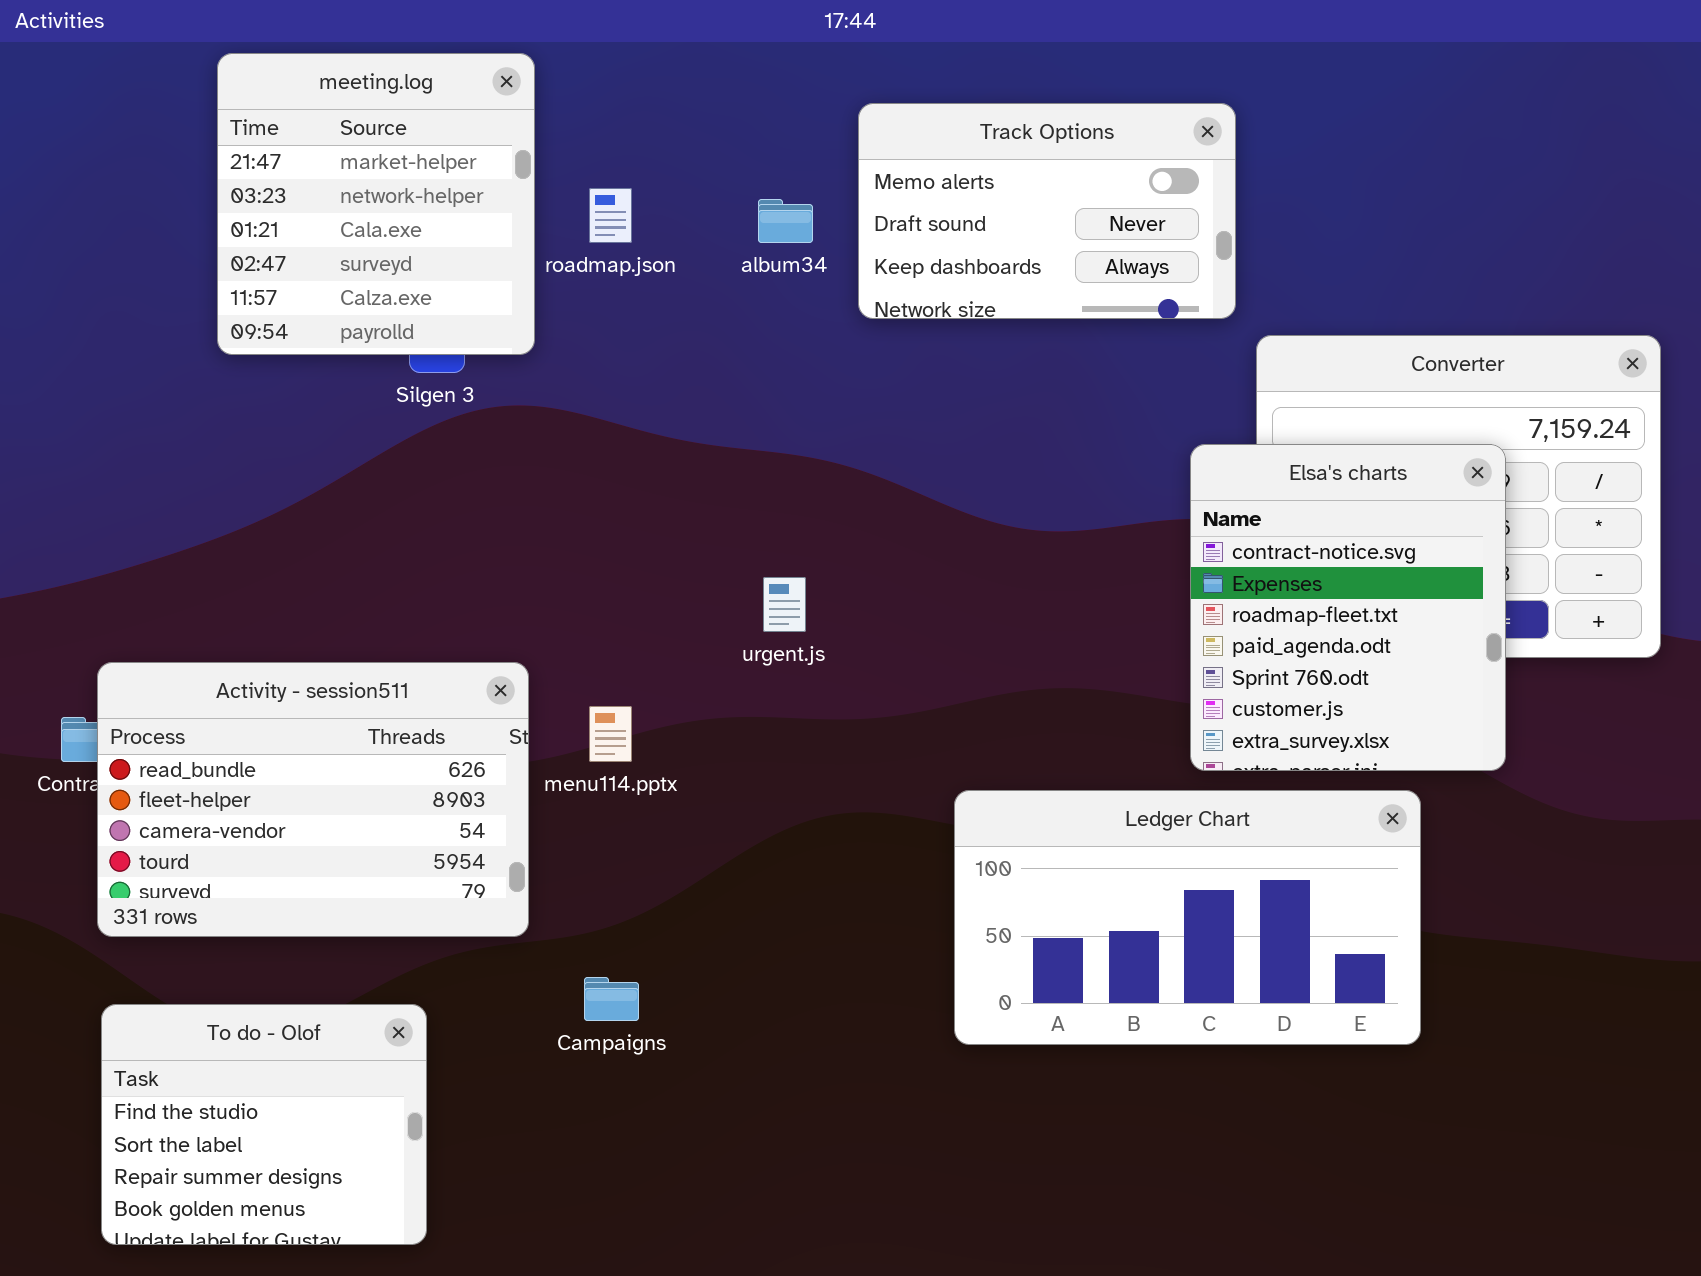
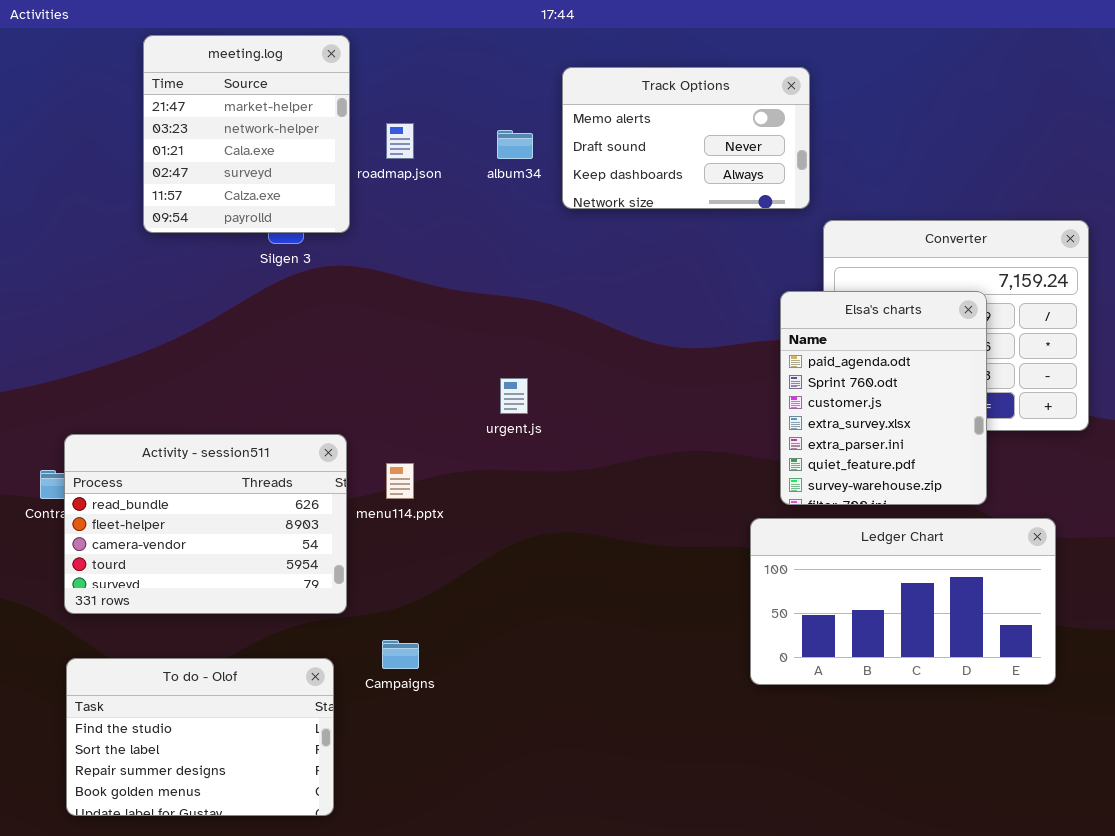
Elsa's charts: [1190,444,1506,771] -> [780,291,987,505], scrolled down 3 rows
Ledger Chart: [954,790,1421,1045] -> [750,518,1056,685], moved
To do - Olof: [101,1004,427,1245] -> [66,658,334,816], resized

